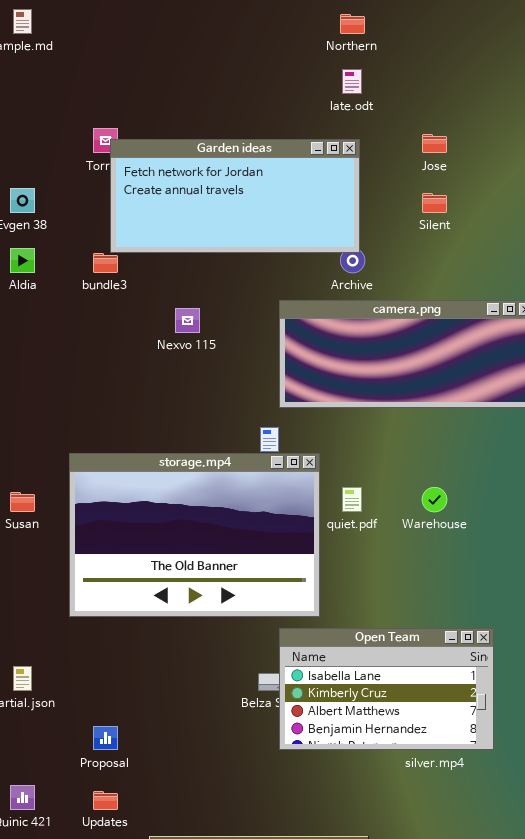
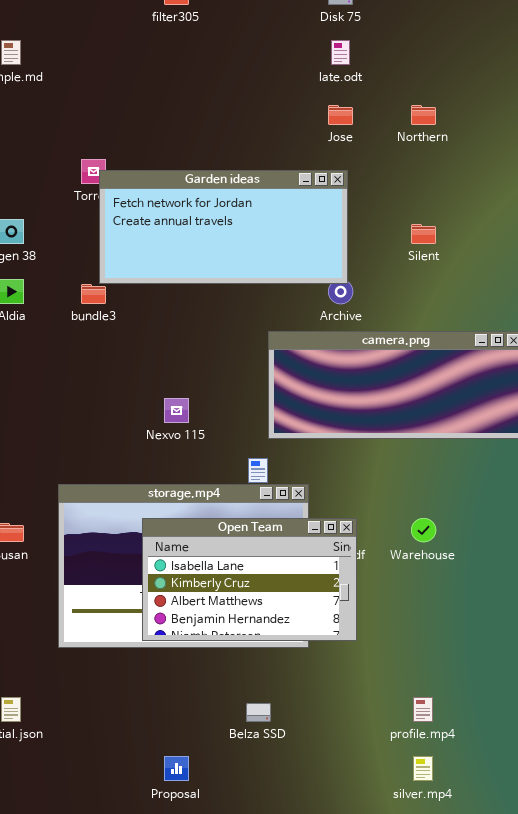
Northern: [340,14,365,34] -> [411,105,436,125], moved
late.odt: [342,69,362,94] -> [331,40,350,65], moved
Jose: [422,134,447,153] -> [328,105,353,125], moved
Nexvo 115: [175,308,200,333] -> [164,398,189,423], moved
Open Team: [279,628,494,750] -> [142,518,357,641], moved
Proposal: [93,726,118,750] -> [164,756,189,781], moved

